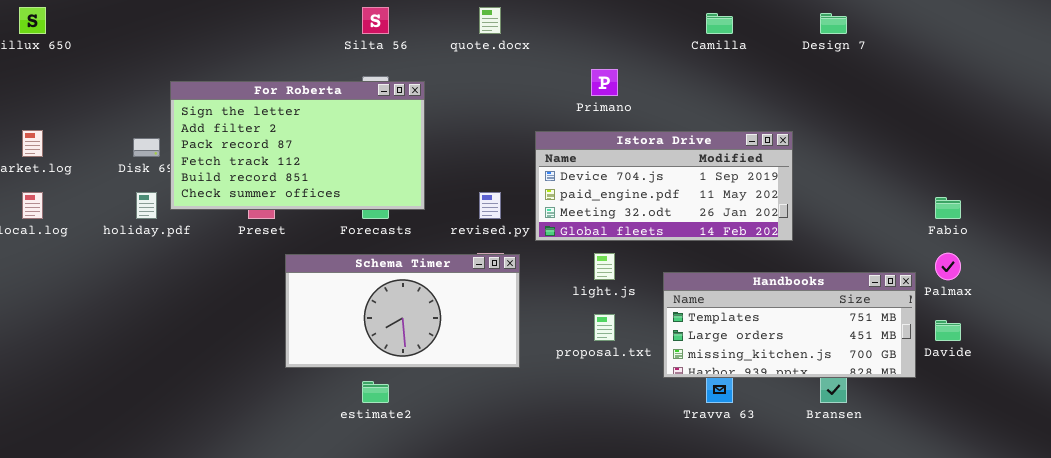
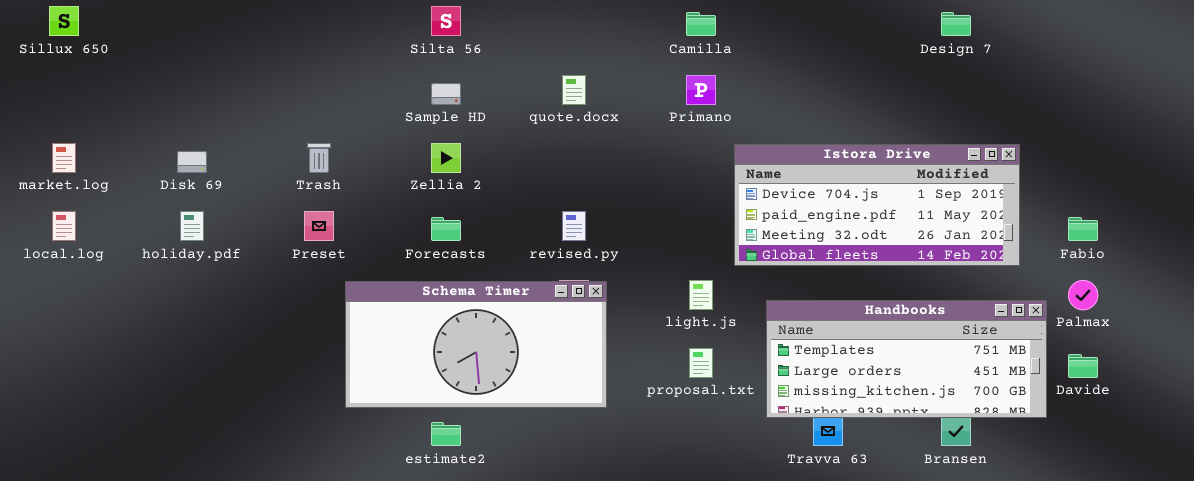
quote.docx: [479,7,501,34] -> [562,75,586,105], moved
Camilla: [706,13,733,34] -> [686,12,716,36], moved
For Roberta: [170,81,425,210] -> none, closed
Istora Drive: [535,131,793,241] -> [734,144,1020,266], moved

